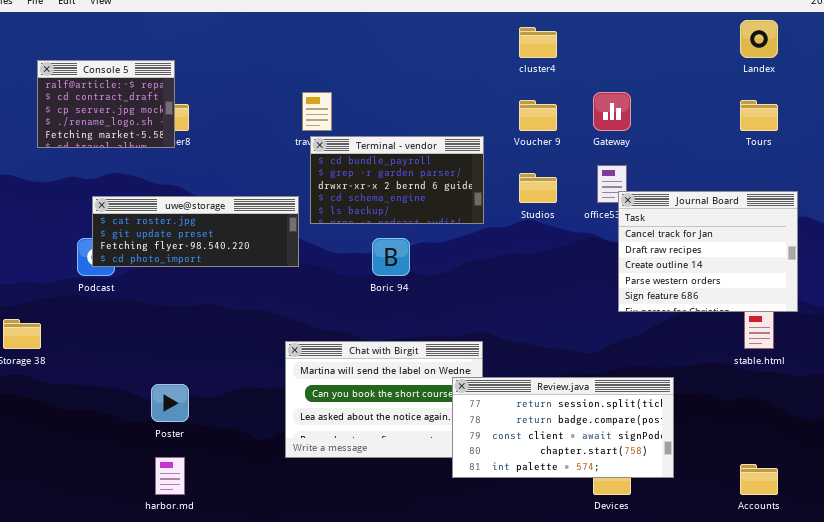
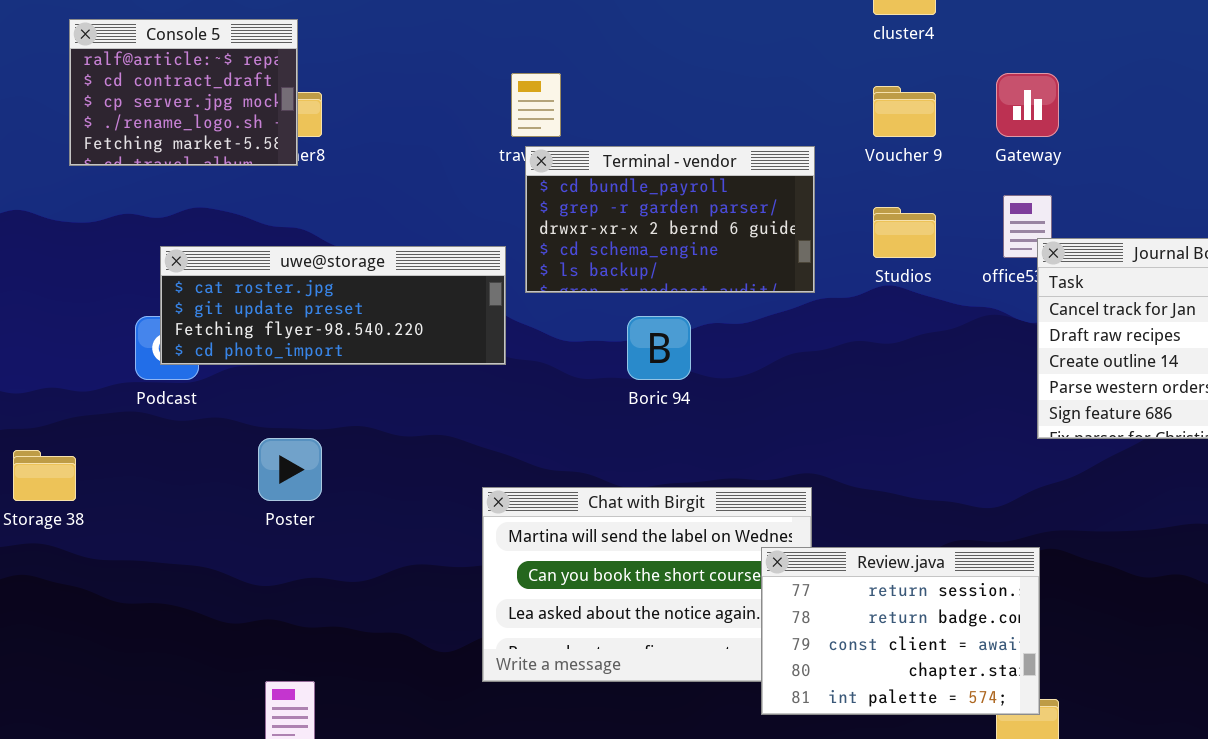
Review.java: [452,377,674,478] -> [761,547,1040,715], resized
Poster: [151,384,189,422] -> [258,438,322,501], moved

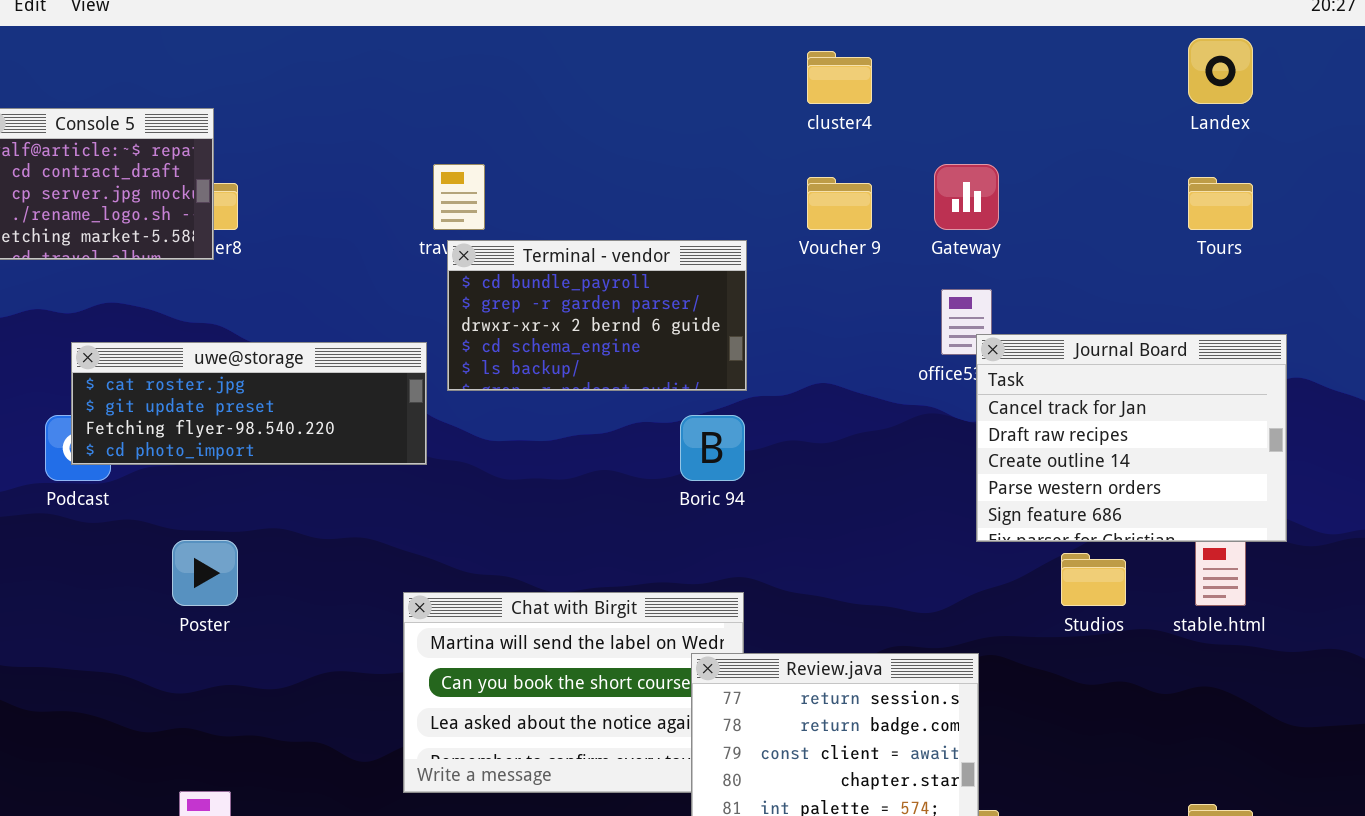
Studios: [873,207,936,258] -> [1061,553,1126,606], moved
Boric 94: [627,316,691,380] -> [680,415,745,481], moved

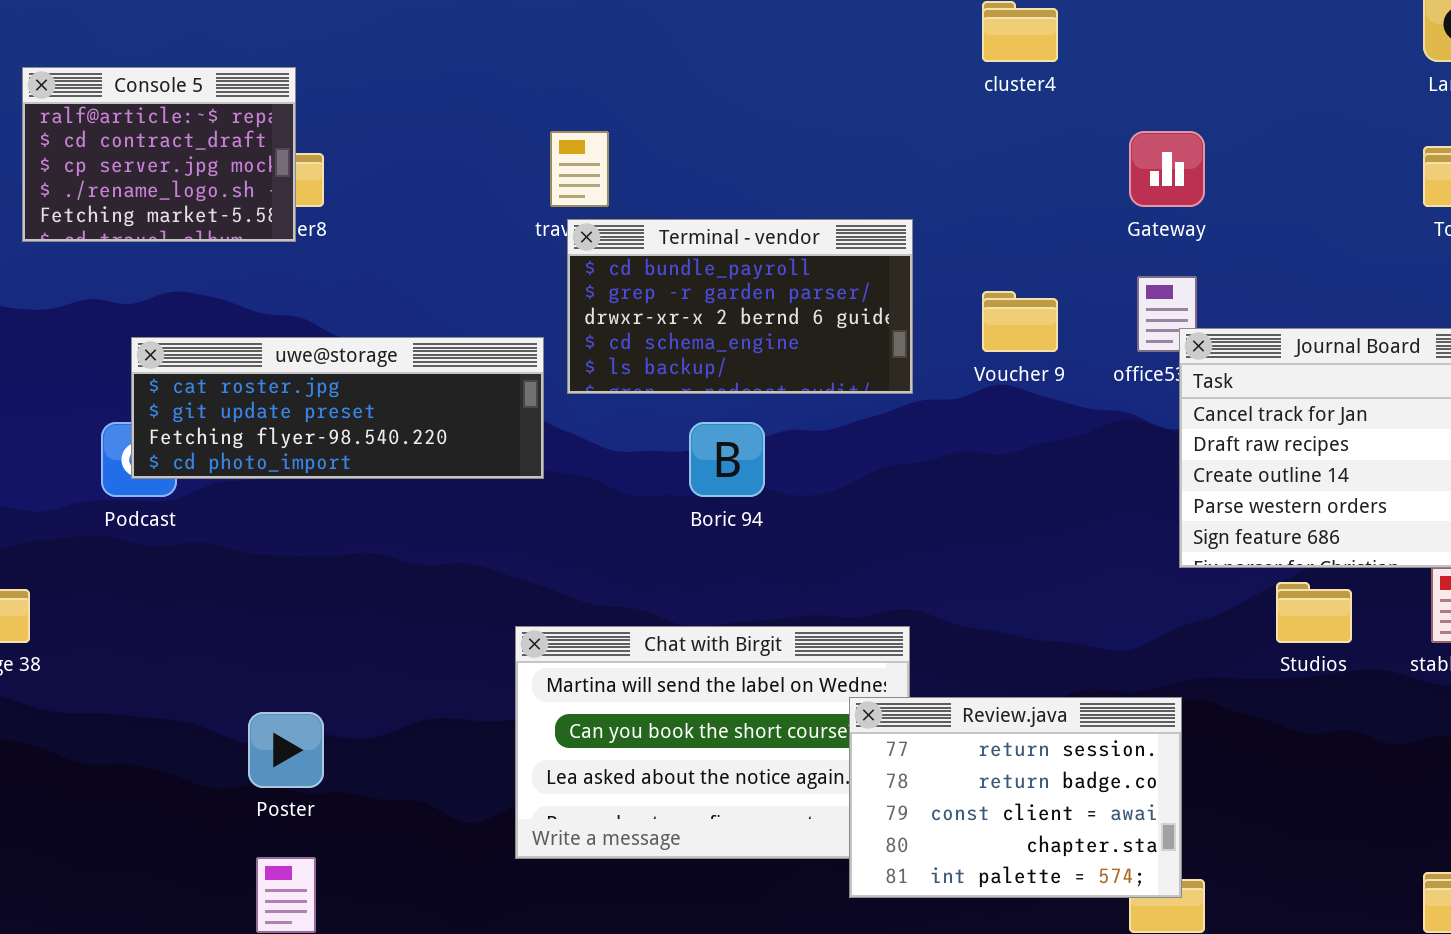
Voucher 9: [807,177,872,230] -> [982,291,1058,352], moved
Boric 94: [680,415,745,481] -> [689,422,765,497], moved
Poster: [172,540,238,606] -> [248,712,324,788], moved

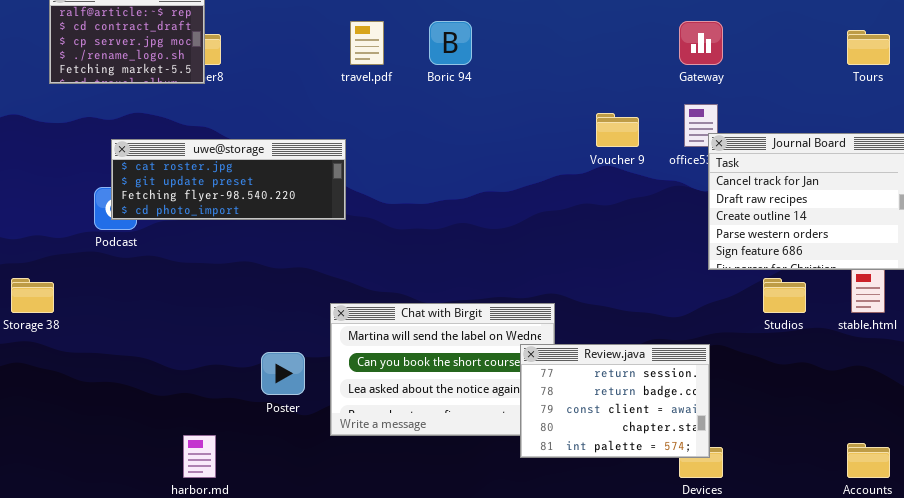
Terminal - vendor: [567,219,913,394] -> none, closed
Boric 94: [689,422,765,497] -> [429,21,472,65], moved
Poster: [248,712,324,788] -> [261,352,305,395], moved

